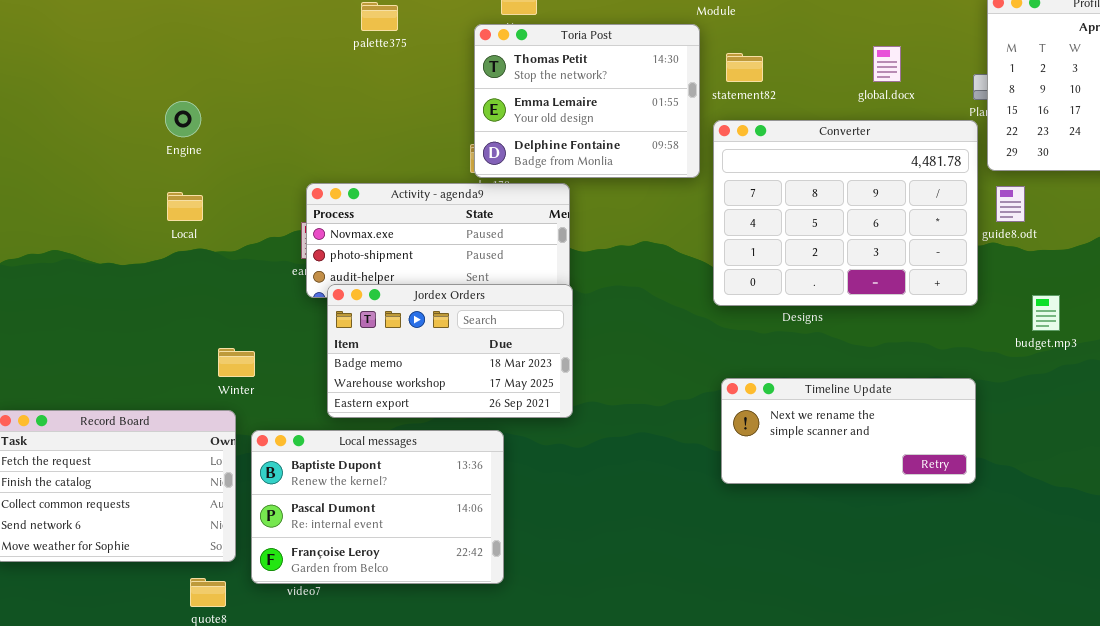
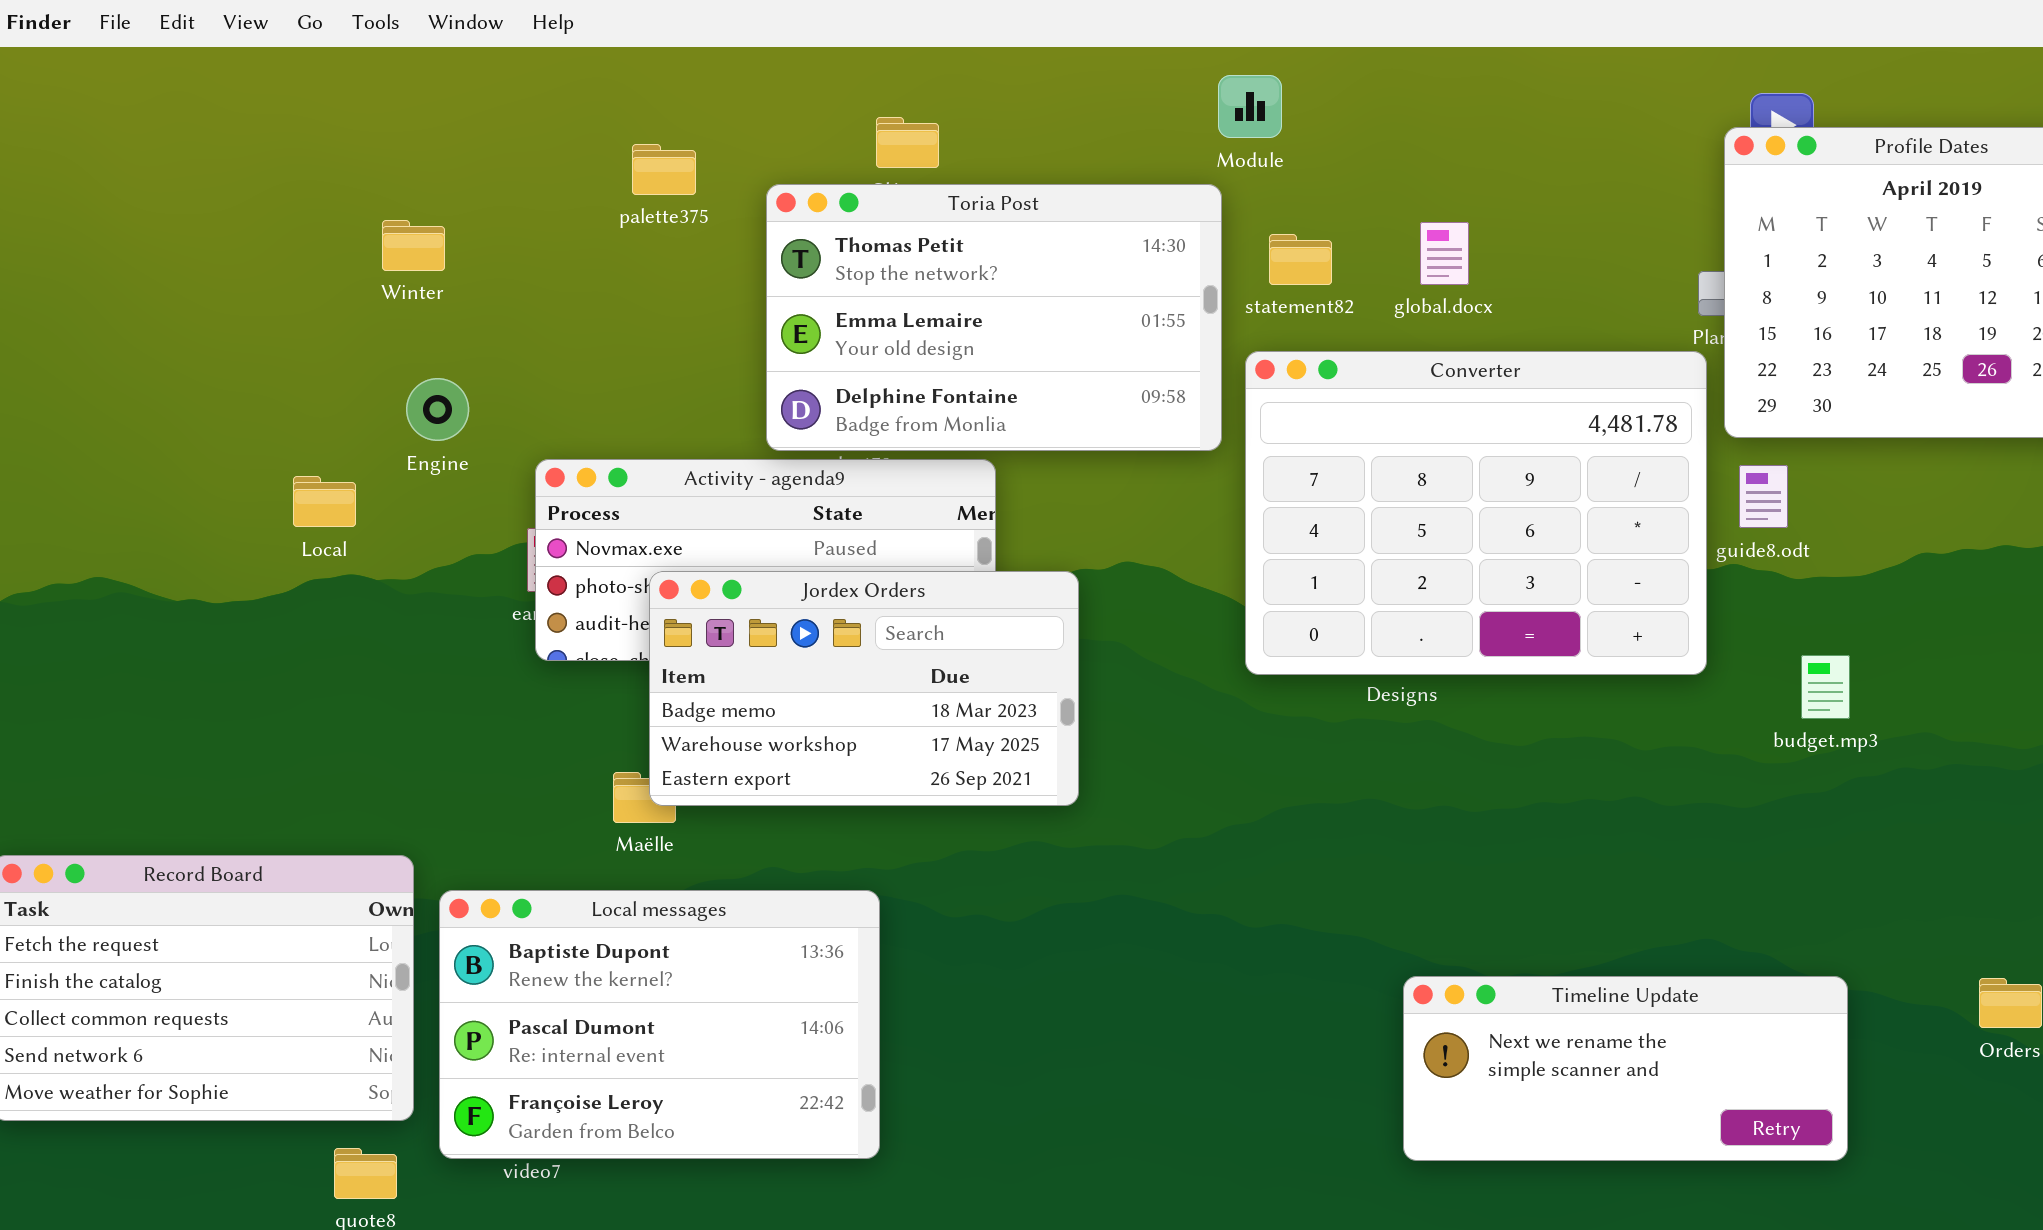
Toria Post: [474,24,700,178] -> [766,184,1222,451], resized
global.docx: [873,46,901,82] -> [1420,222,1469,285], moved
Engine: [165,101,201,137] -> [406,378,469,441], moved
Jordex Orders: [327,284,573,418] -> [649,571,1079,806], moved
Winter: [218,348,255,377] -> [382,220,445,271], moved
Timeline Update: [721,378,976,484] -> [1403,976,1848,1161], moved

